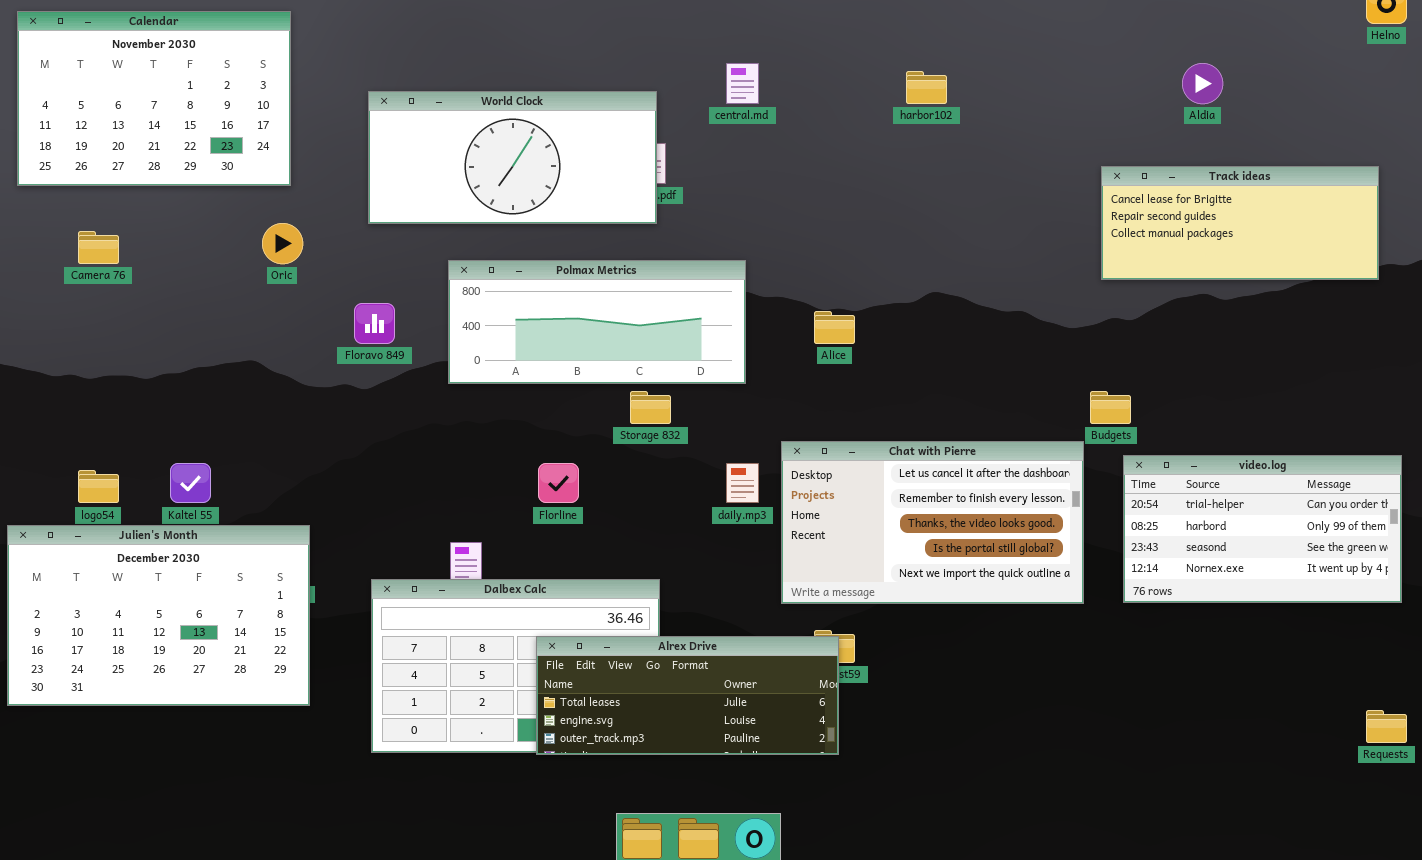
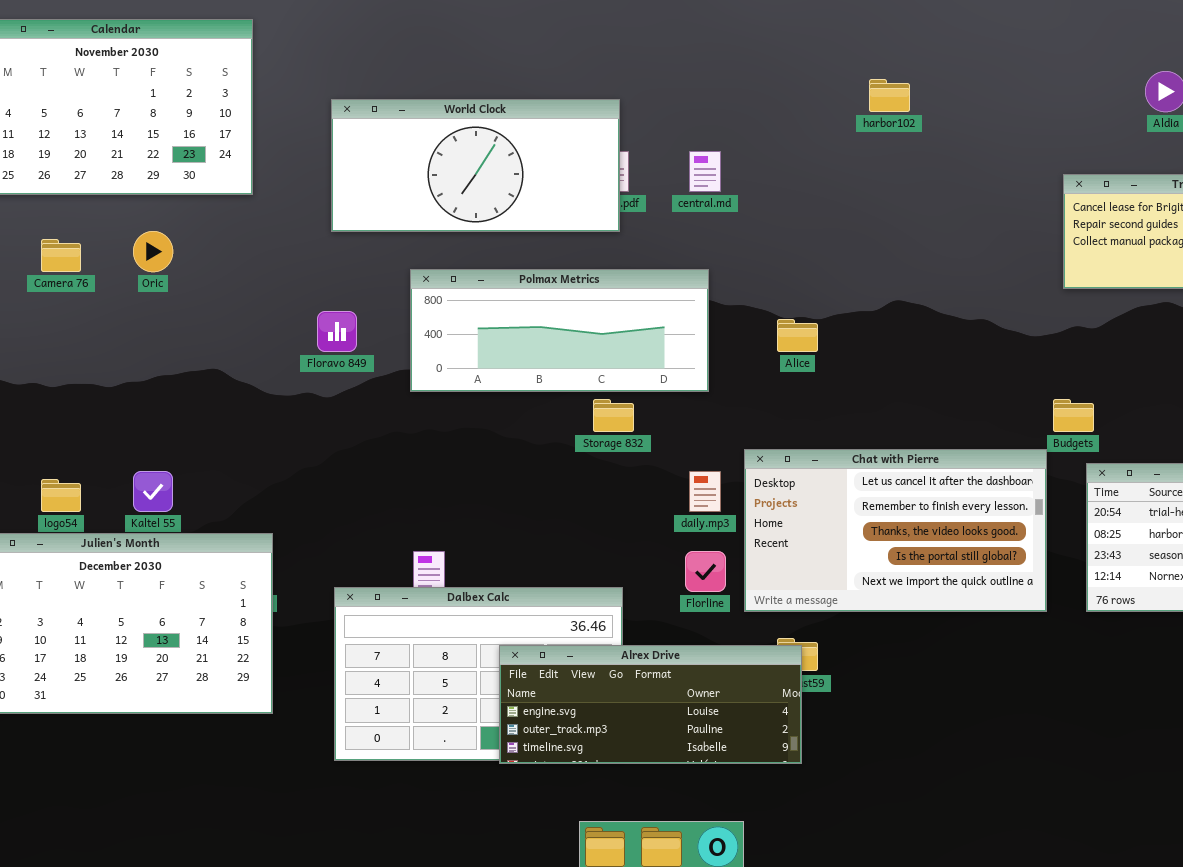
central.md: [726,63,759,104] -> [689,151,721,192], moved
Oric: [262,223,303,264] -> [133,231,173,272], moved
Florline: [538,463,579,503] -> [685,551,726,592], moved
Alrex Drive: [536,636,839,755] -> [499,645,802,764], scrolled down 1 row

